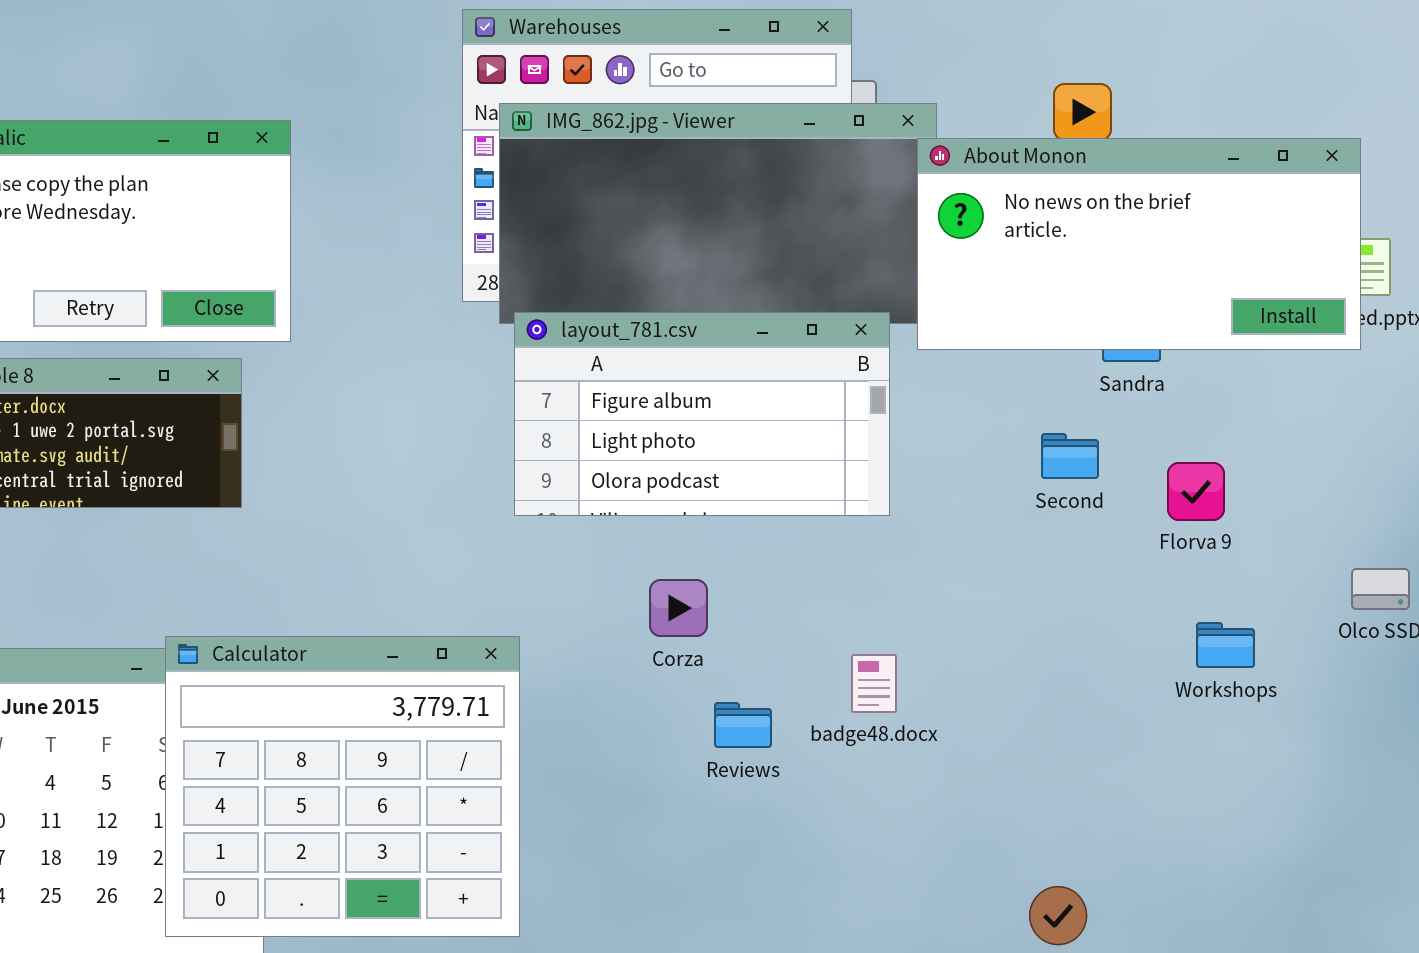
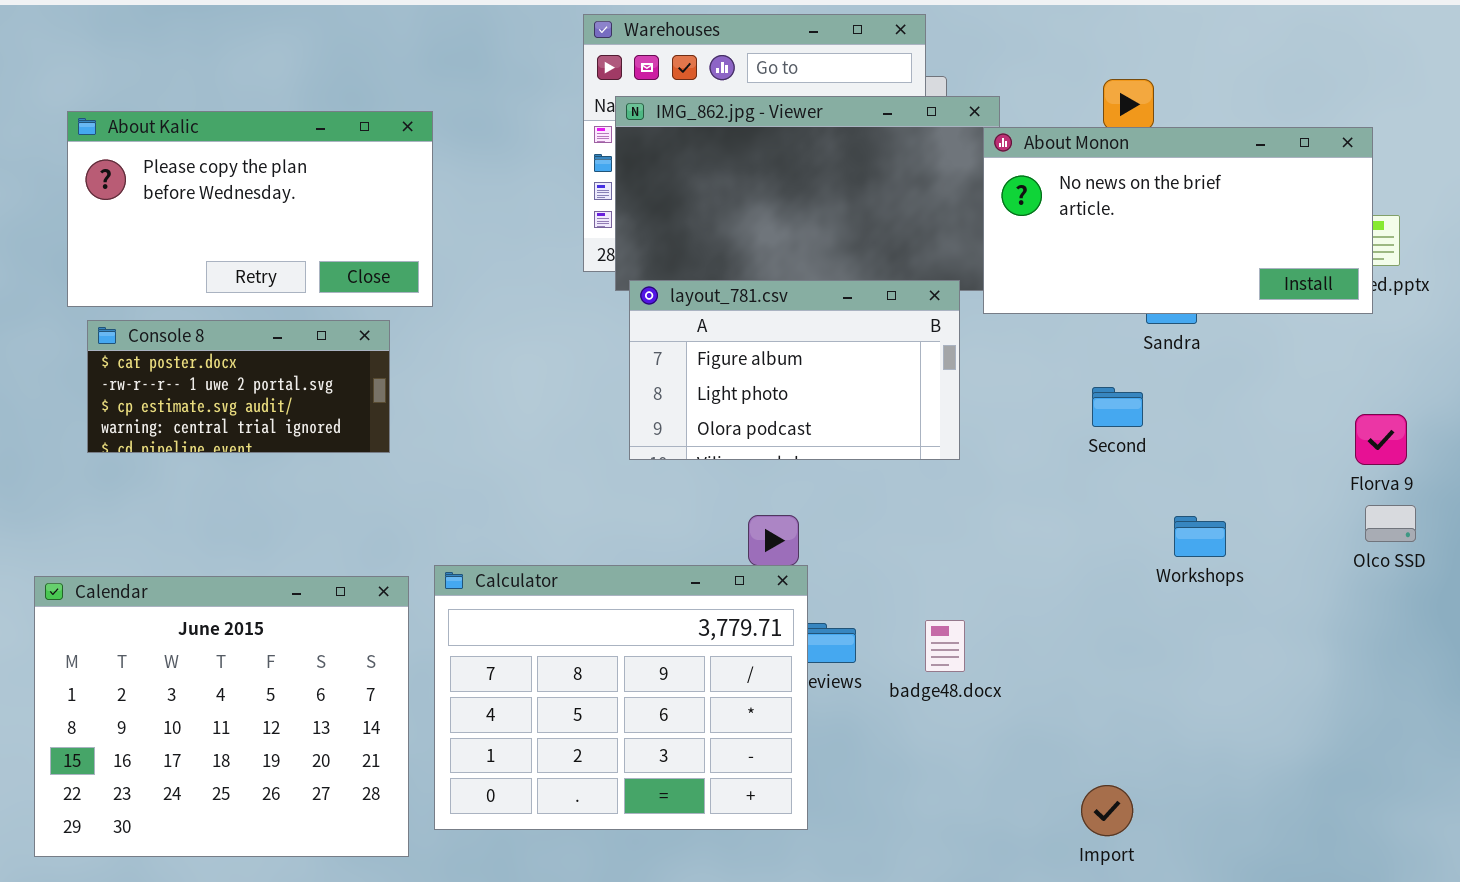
Florva 9: [1167,462,1225,521] -> [1355,414,1407,465], moved
Workshops: [1196,622,1255,668] -> [1174,516,1226,557], moved
Calculator: [165,636,520,937] -> [434,565,808,830], moved, resized
badge48.docx: [851,654,897,713] -> [925,620,965,672], moved

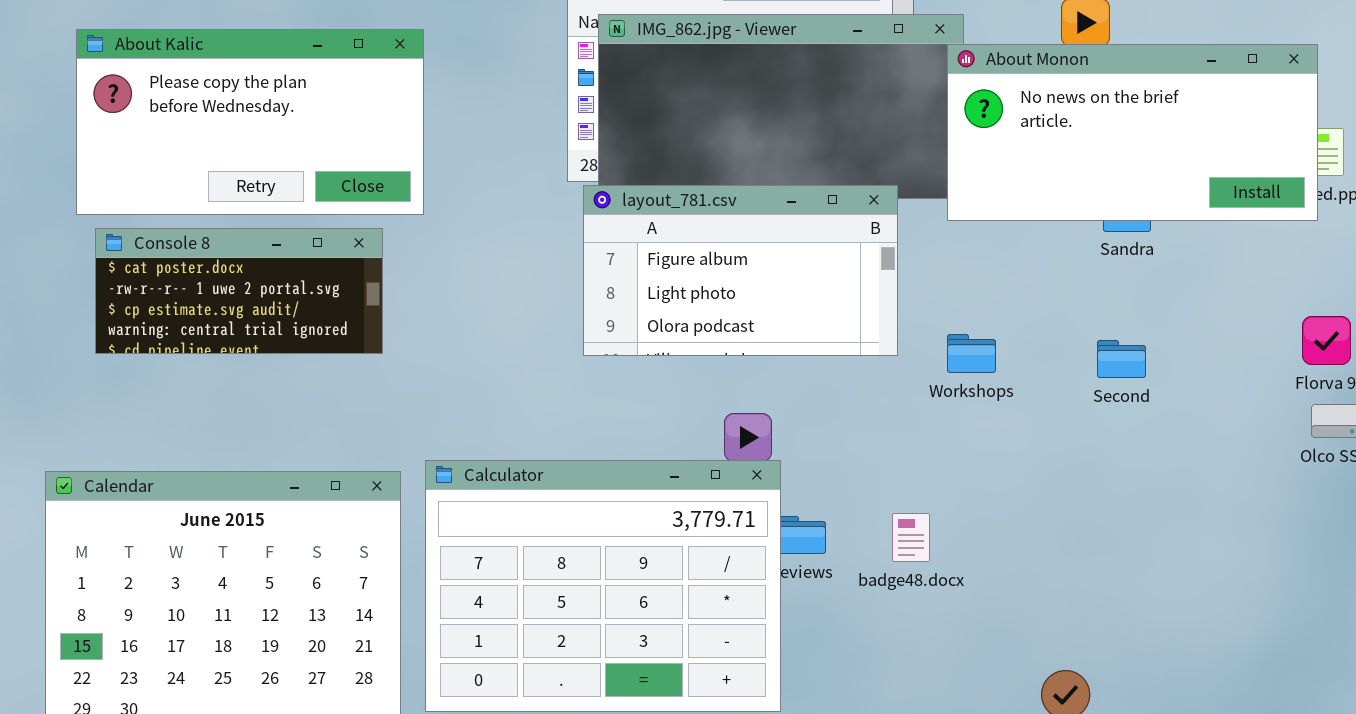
layout_781.csv: [629,280,960,460] -> [583,185,898,356], moved
Second: [1092,387,1143,427] -> [1097,340,1146,378], moved
Workshops: [1174,516,1226,557] -> [947,334,996,373], moved

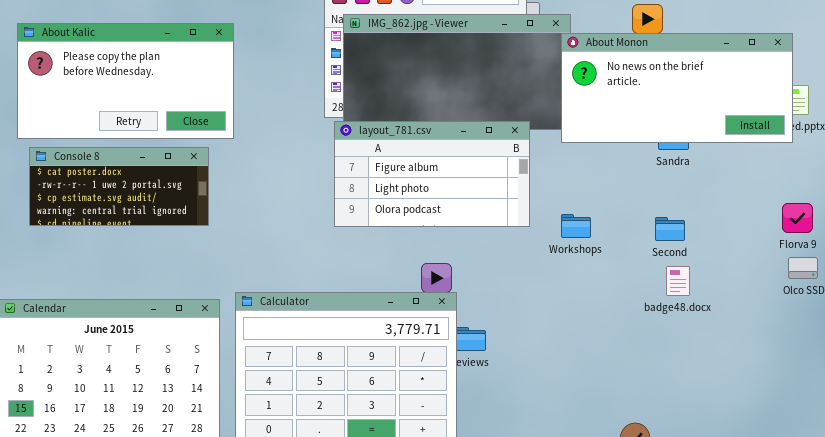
badge48.docx: [892,513,930,562] -> [666,266,690,296], moved

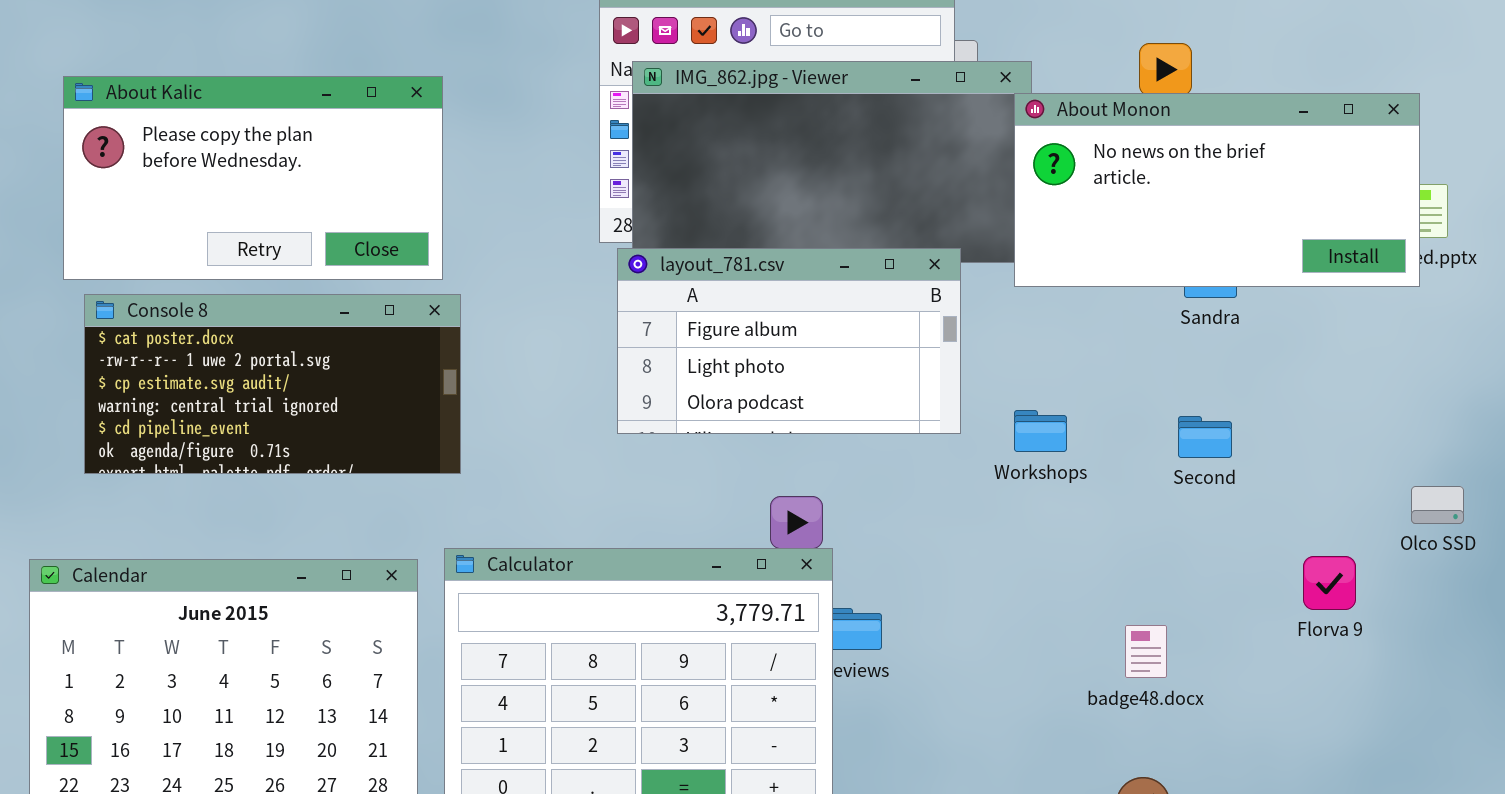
Console 8: [29,147,209,226] -> [84,294,461,474], resized
Florva 9: [782,203,813,233] -> [1303,556,1356,610], moved
badge48.docx: [666,266,690,296] -> [1125,625,1167,678], moved

